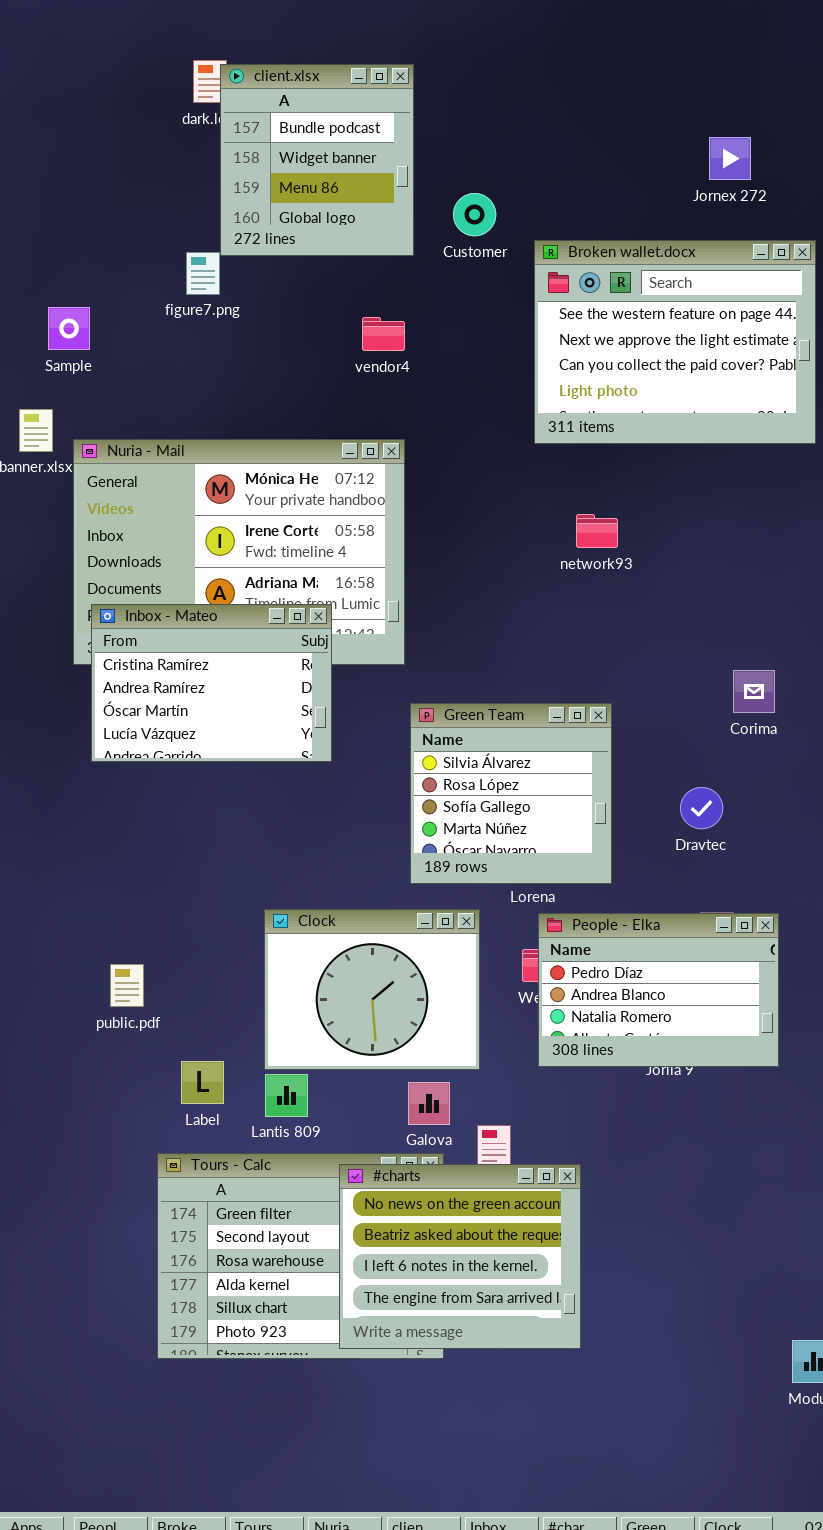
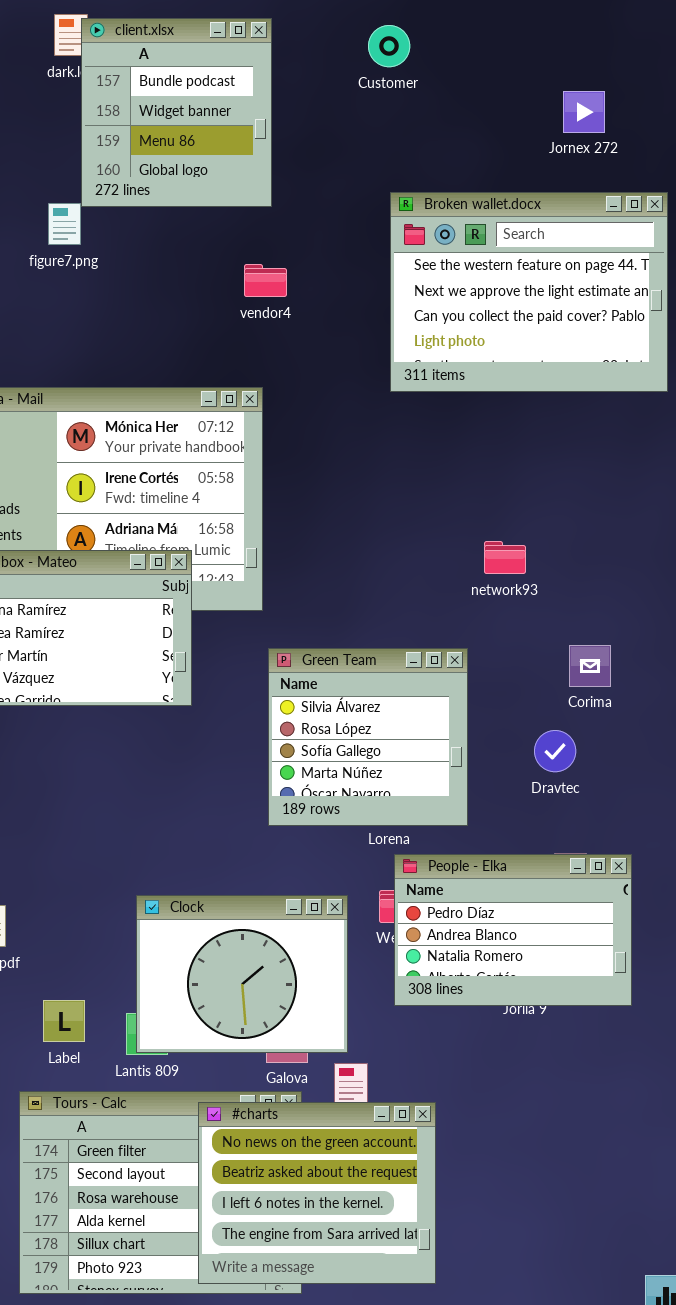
Customer: [453,193,496,236] -> [368,25,410,67], moved
vendor4: [362,317,405,351] -> [244,264,287,297], moved
network93: [576,514,618,548] -> [484,541,526,574], moved
Corima: [733,670,775,713] -> [569,645,611,687], moved
Clock: [264,909,480,1070] -> [136,895,348,1053], moved

